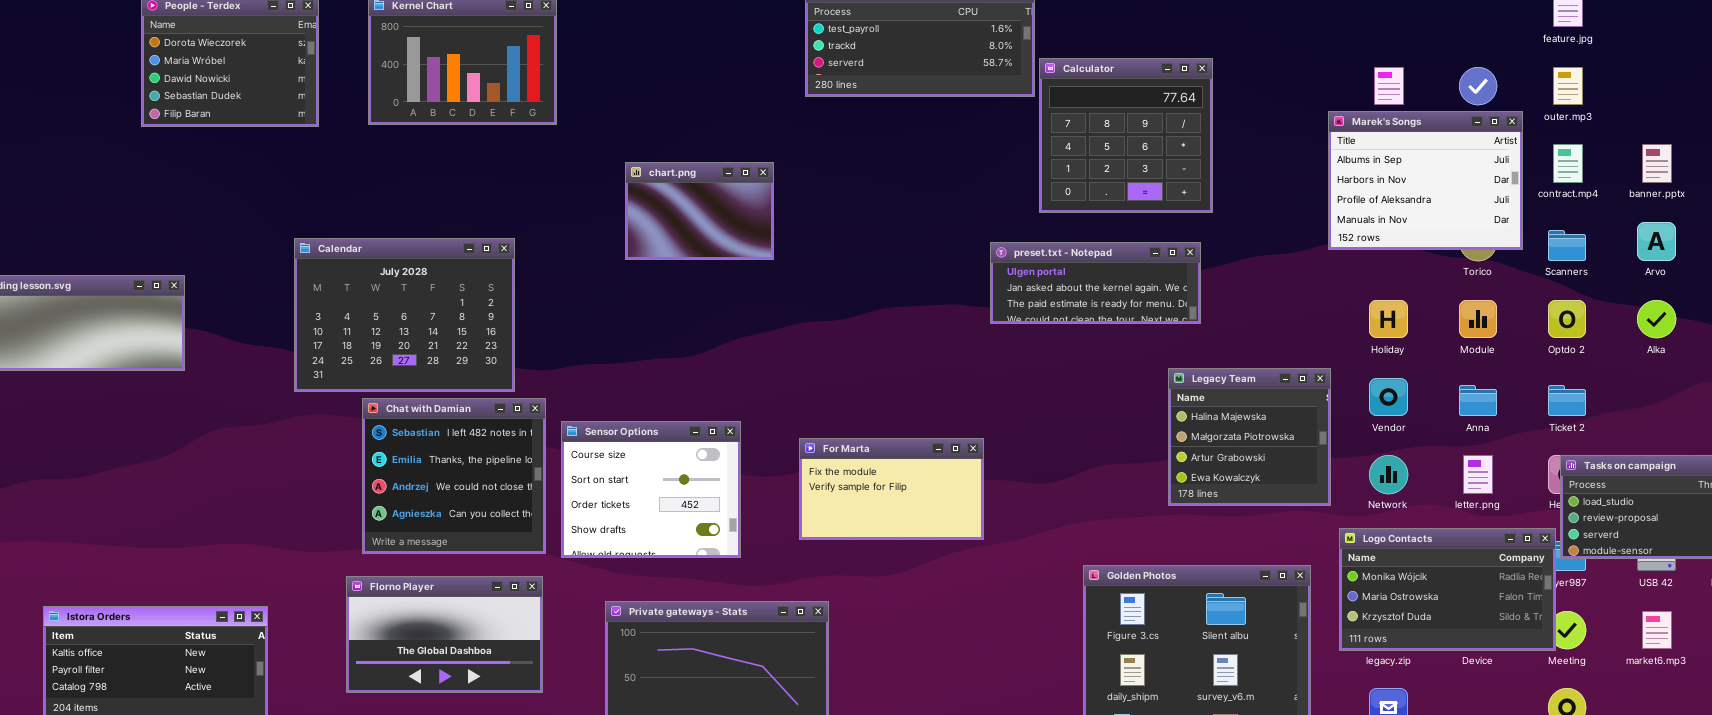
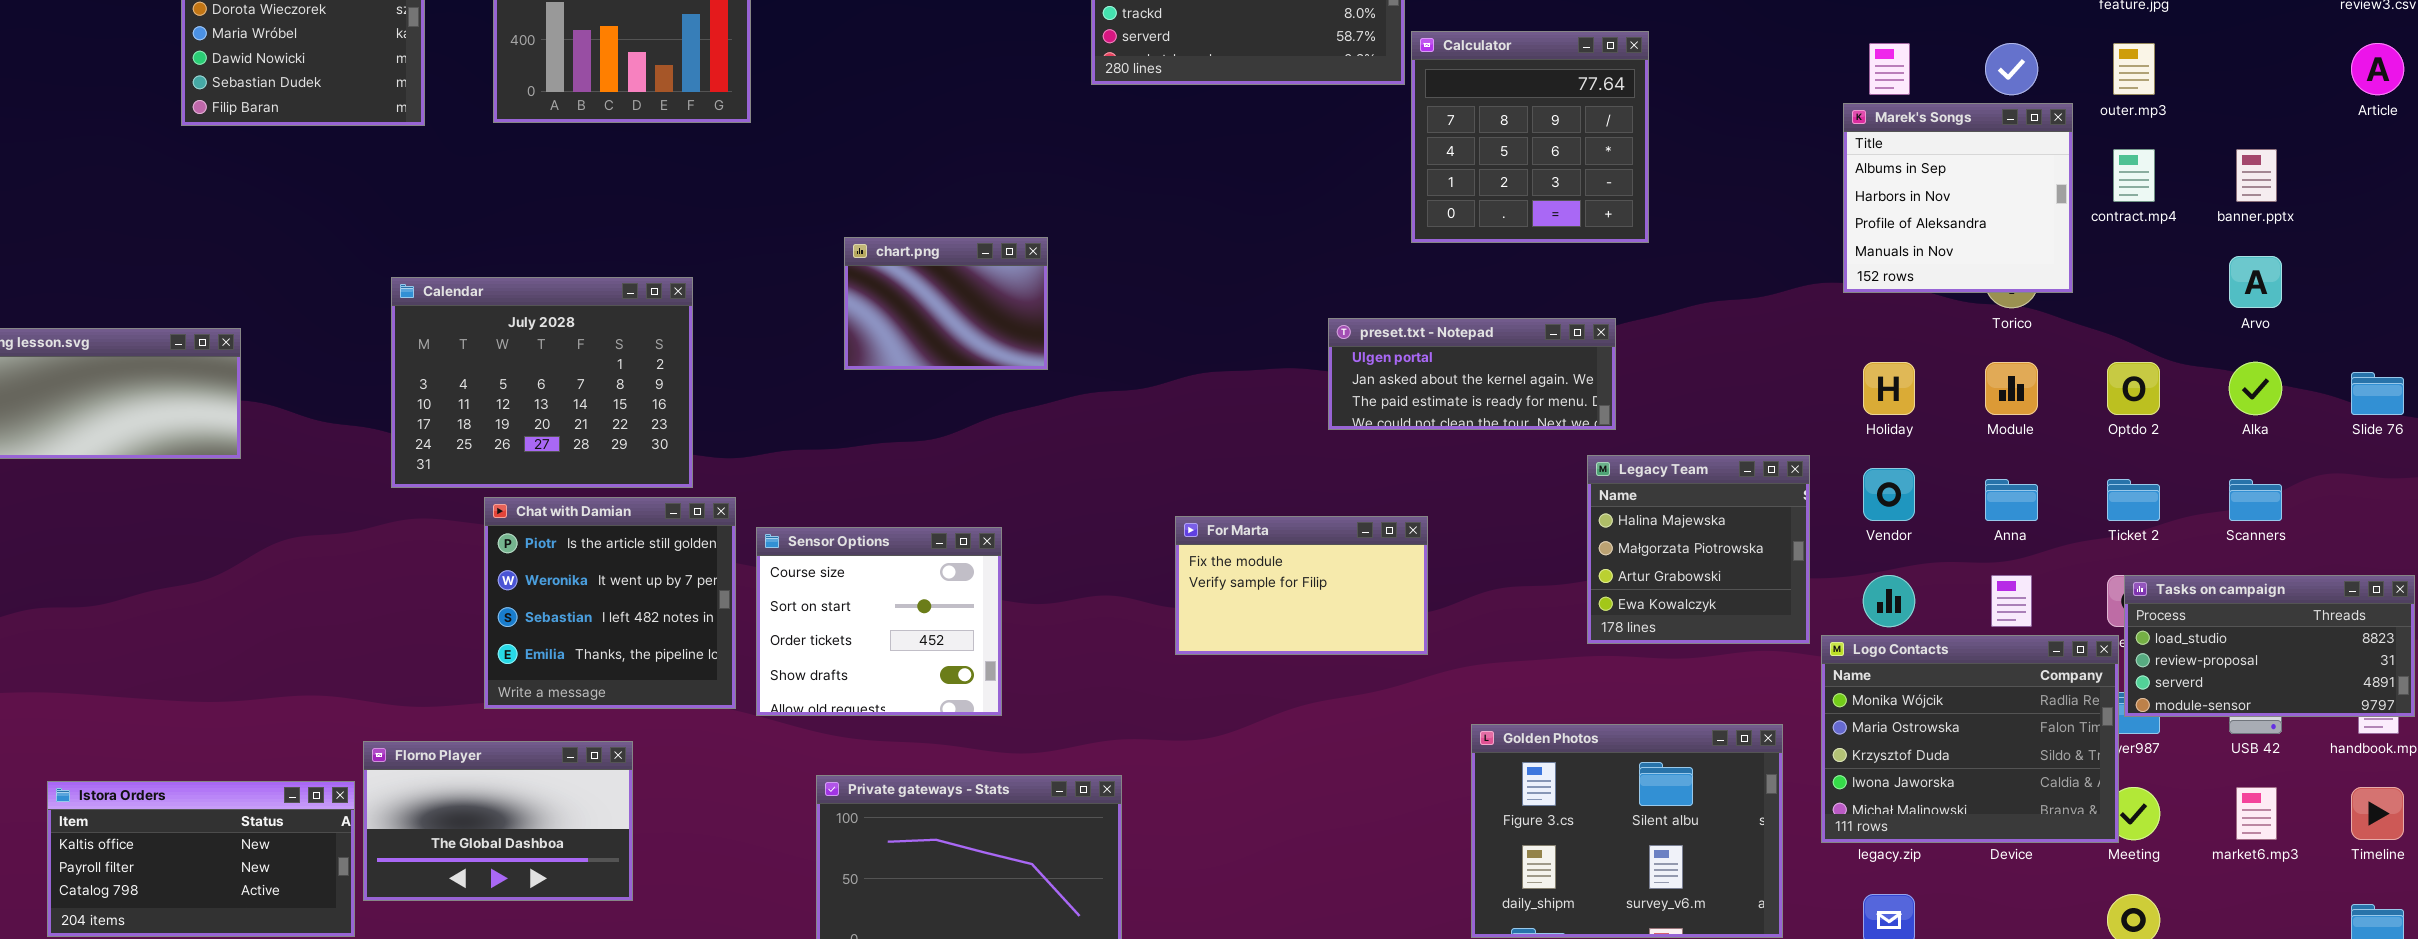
Marek's Songs: [1328,111,1523,250] -> [1843,103,2073,293], resized
chart.png: [625,162,774,260] -> [844,237,1048,370], moved
Scanners: [1548,230,1586,261] -> [2229,479,2282,521], moved
preset.txt - Notepad: [990,242,1201,324] -> [1328,318,1616,430], moved
Chat with Damian: [362,398,546,554] -> [484,497,736,709], scrolled up 2 rows
For Marta: [799,438,984,540] -> [1175,516,1428,655], moved
Logo Contacts: [1339,528,1556,651] -> [1821,635,2119,843], resized
Florno Player: [346,576,543,693] -> [363,741,633,901], moved

